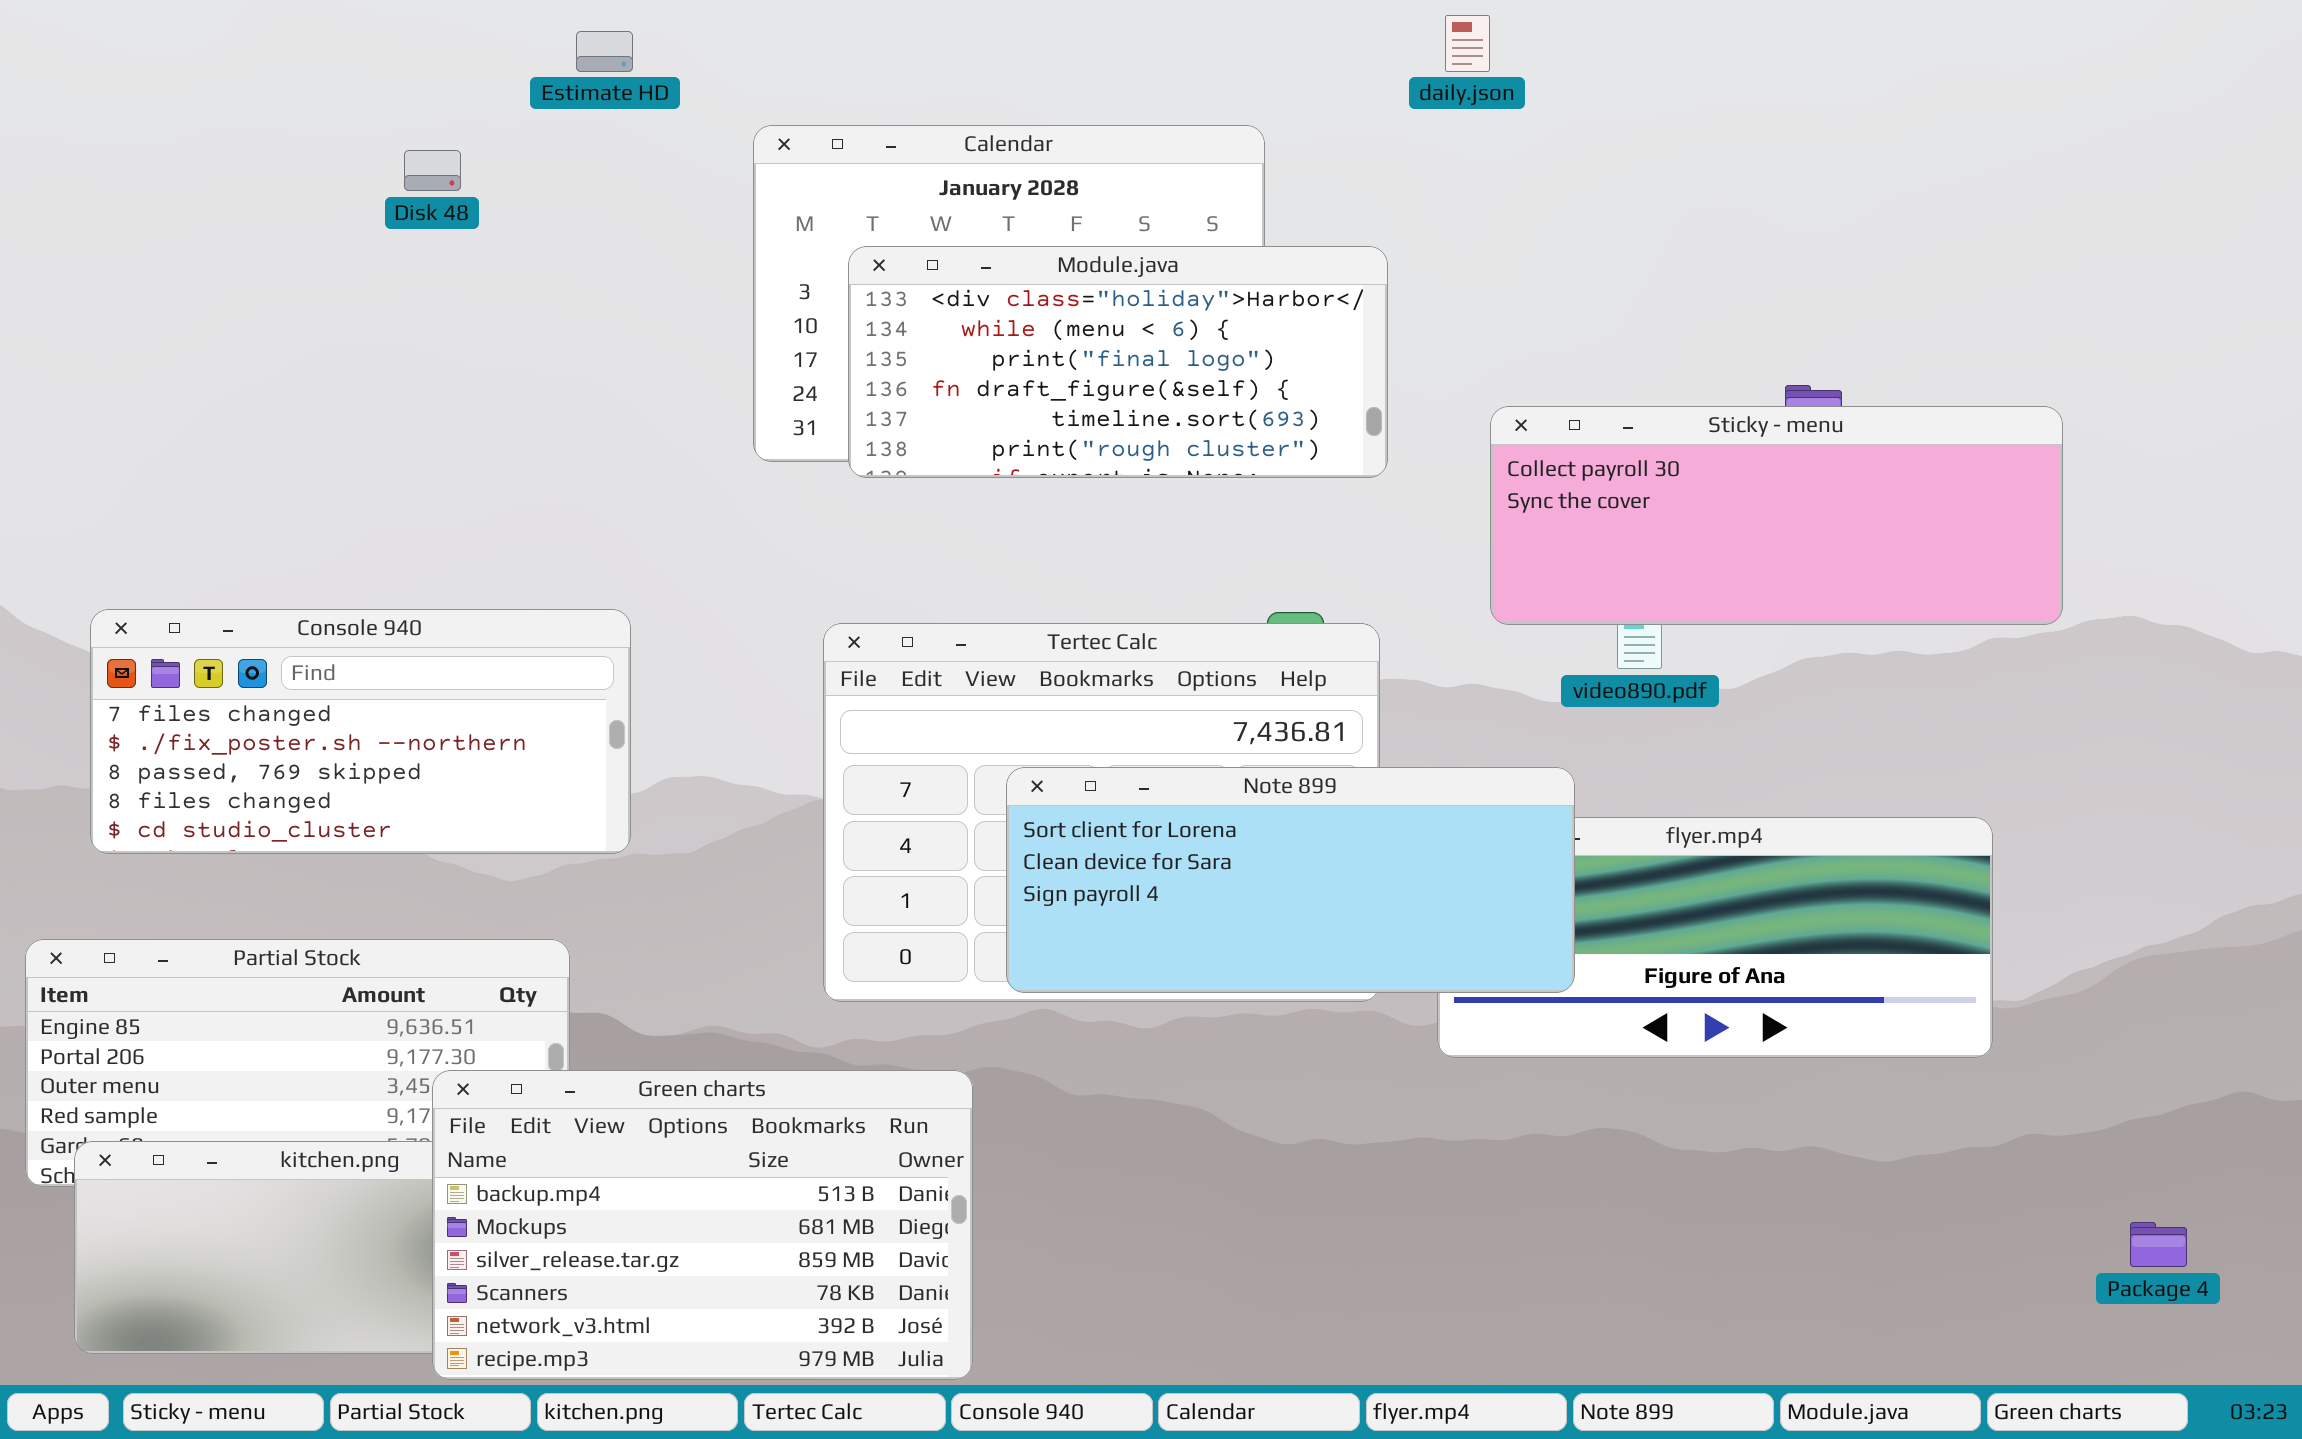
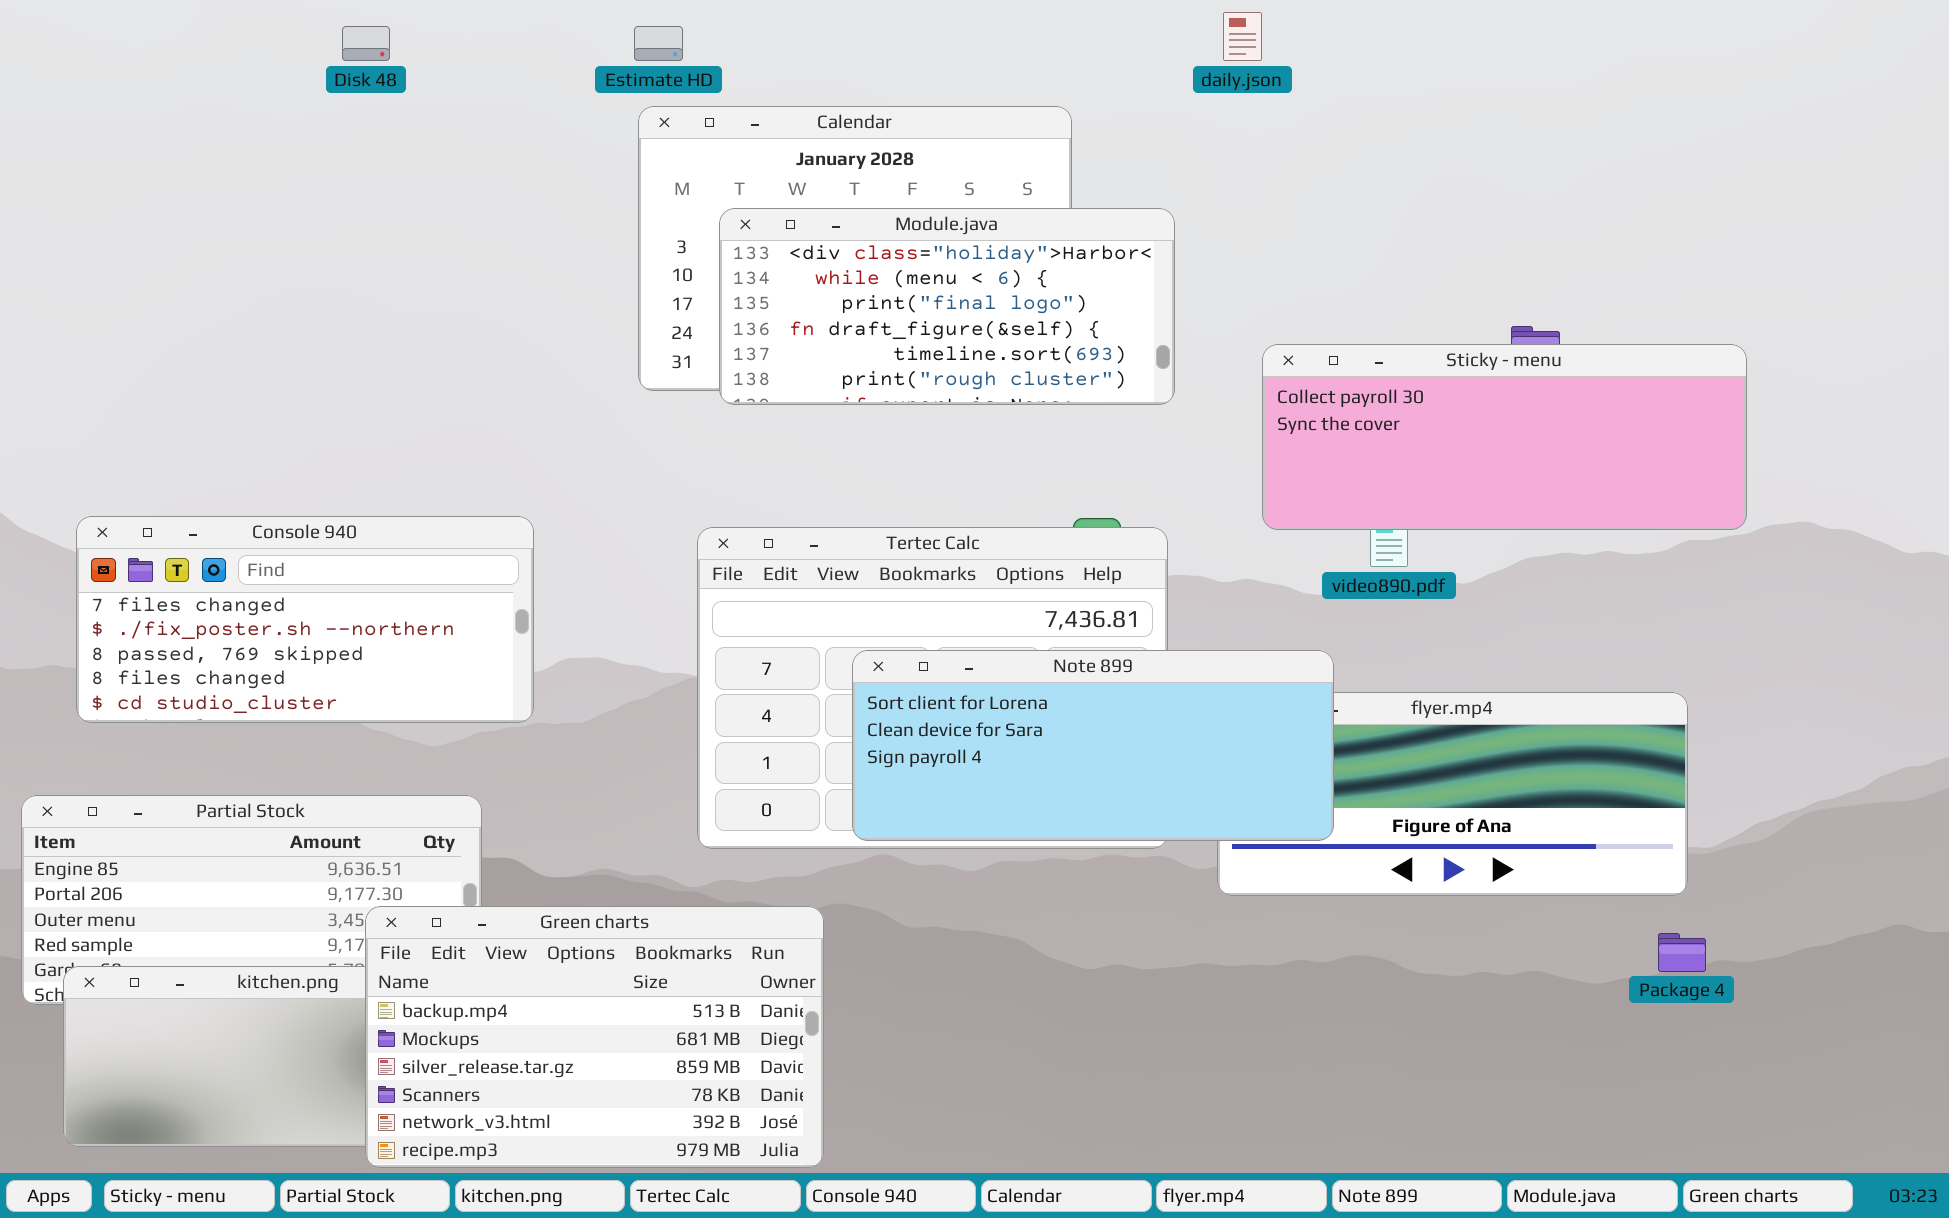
Estimate HD: [576,31,633,72] -> [634,26,683,61], moved
Disk 48: [404,150,461,191] -> [342,26,390,61], moved
Package 4: [2130,1222,2187,1267] -> [1658,933,1706,972], moved

